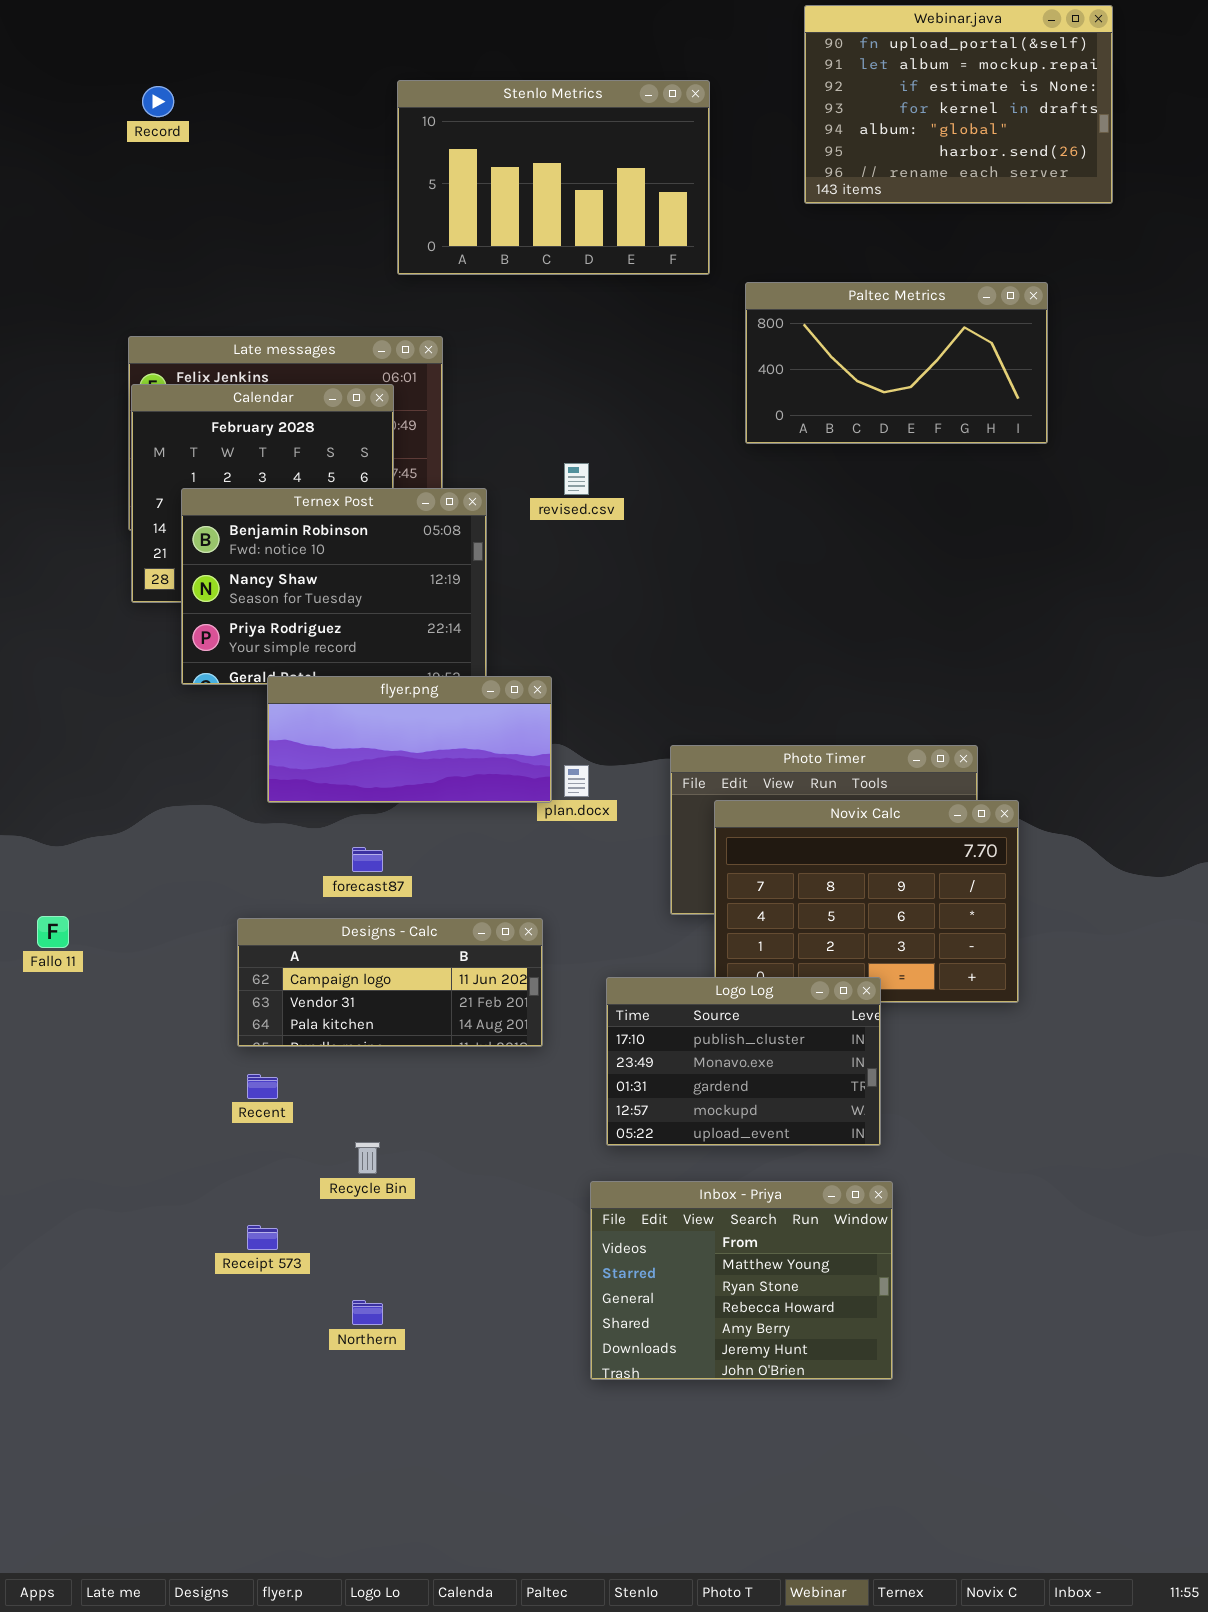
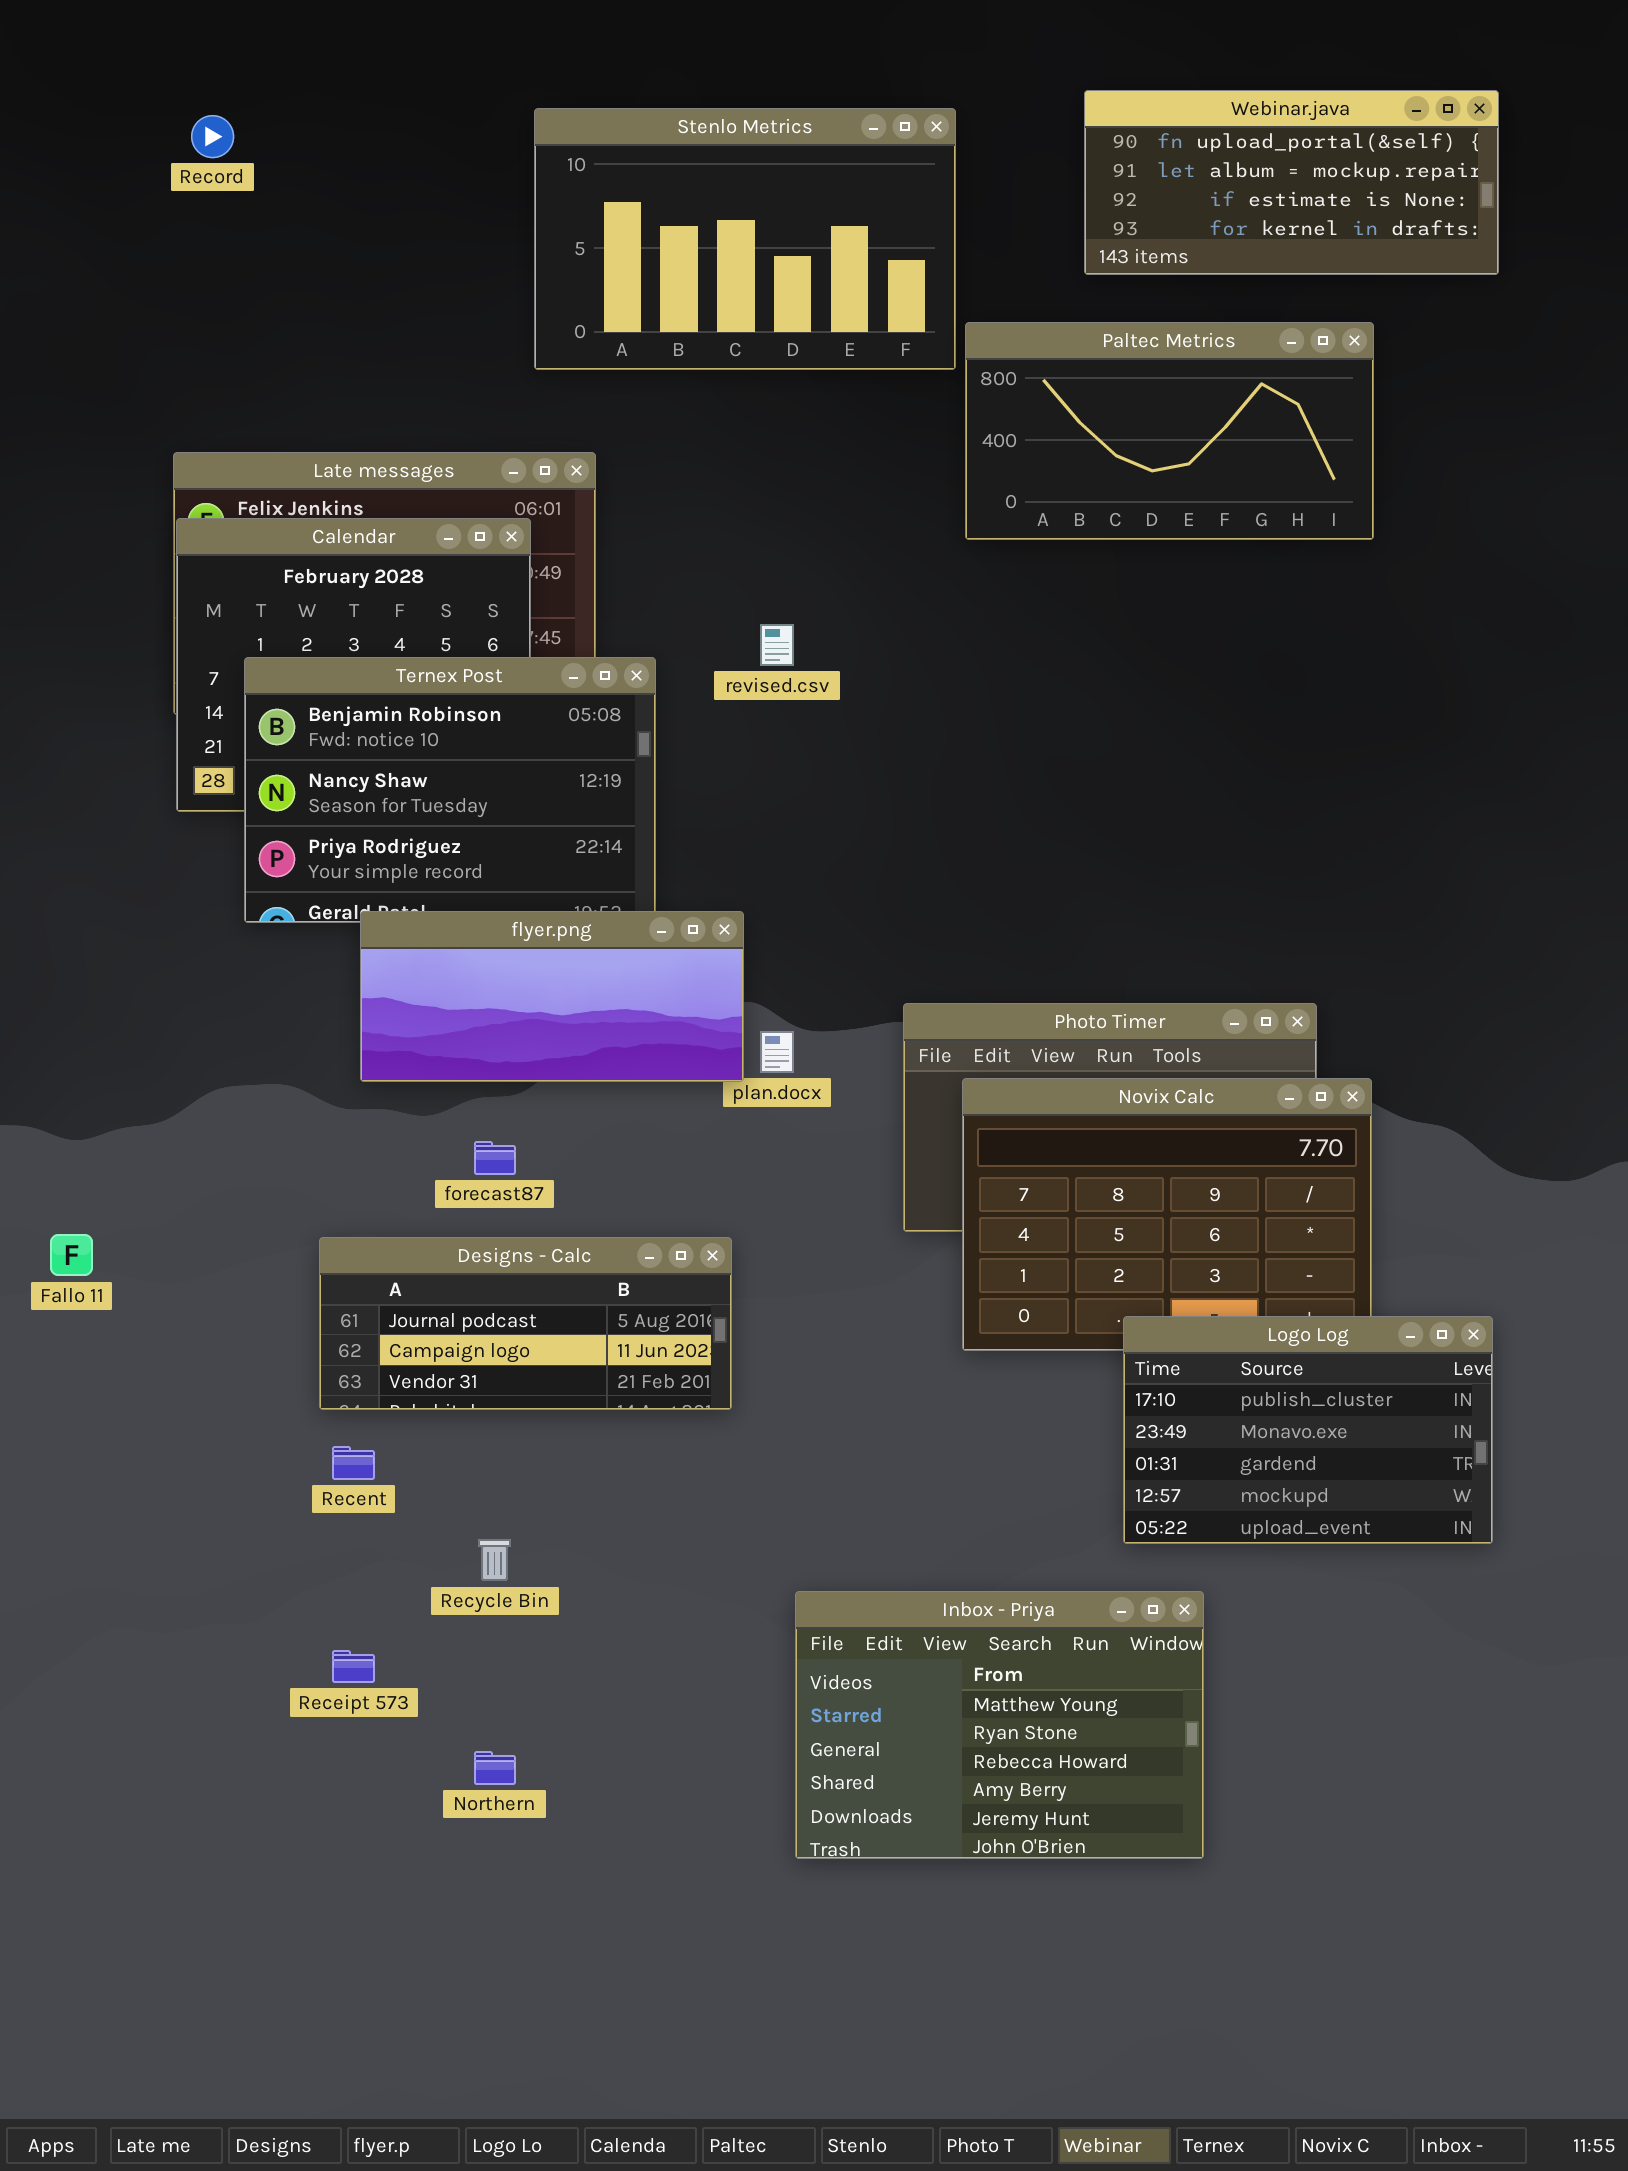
Webinar.java: [804,5,1113,204] -> [1084,90,1499,275], resized
Paltec Metrics: [745,282,1048,444] -> [965,322,1374,540], moved
Designs - Calc: [237,918,543,1047] -> [319,1237,732,1410], scrolled up 1 row
Logo Log: [606,977,881,1146] -> [1123,1316,1493,1544], moved

